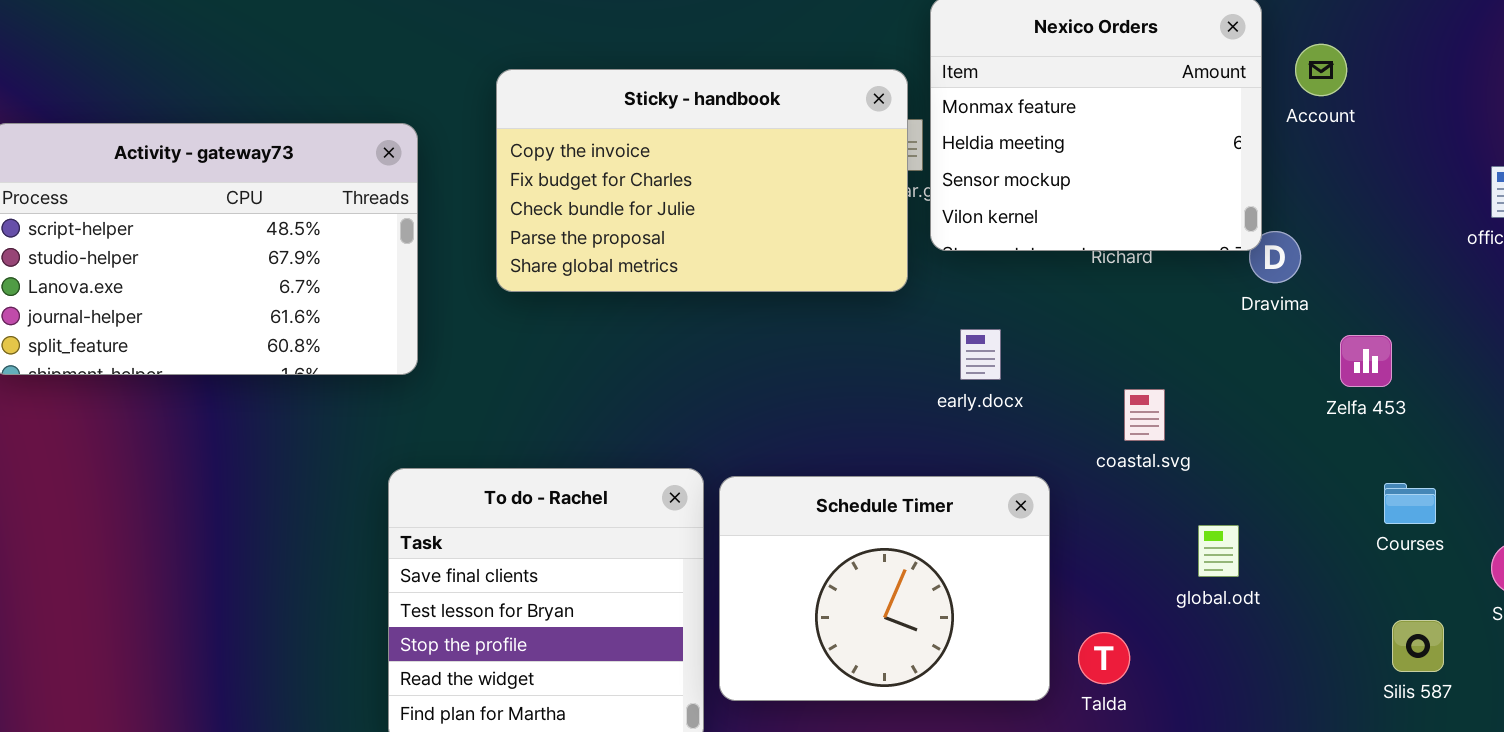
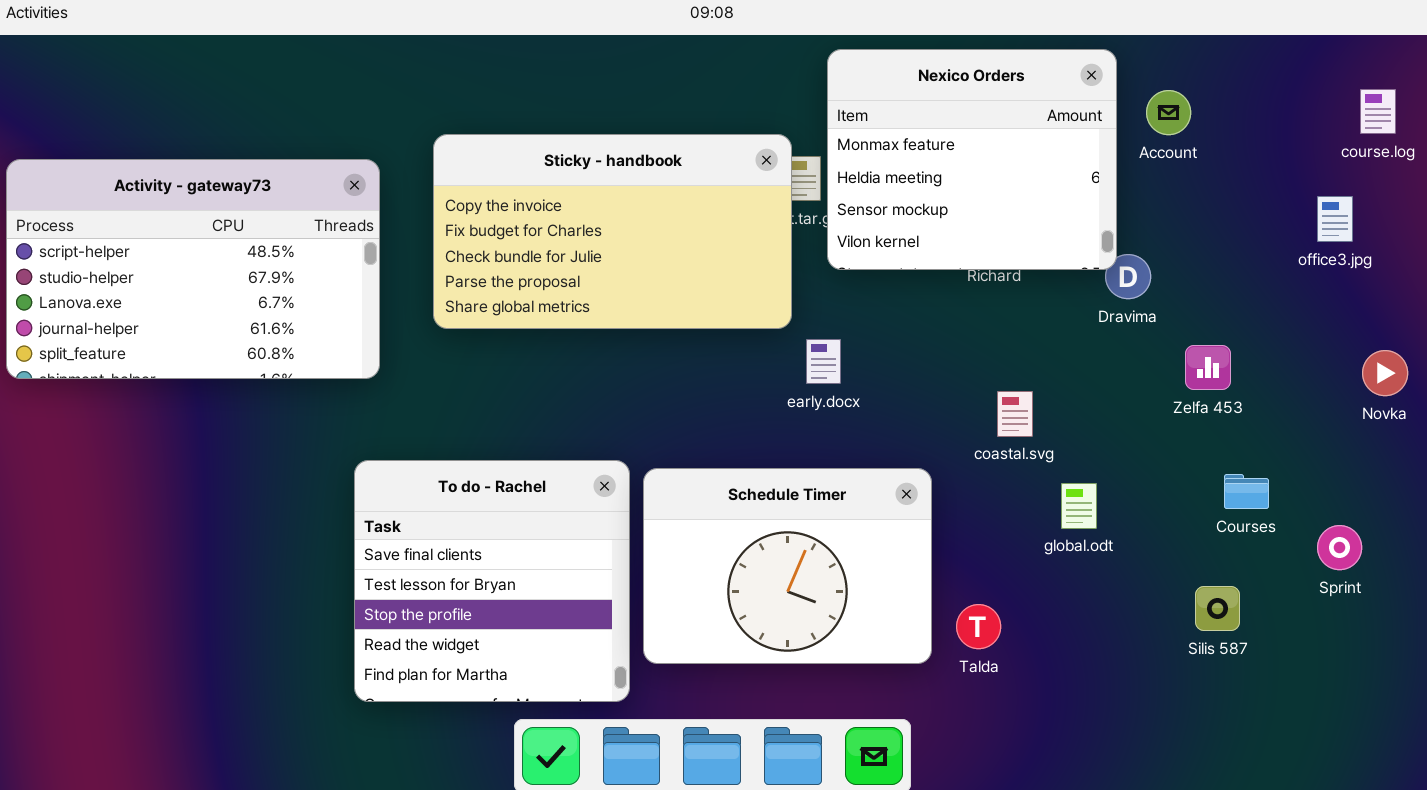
Sticky - handbook: [496,69,908,292] -> [433,134,792,329], moved
early.docx: [960,329,1001,380] -> [806,339,841,384], moved
global.odt: [1198,525,1239,577] -> [1061,483,1097,529], moved
Silis 587: [1392,620,1444,672] -> [1195,586,1240,631], moved

